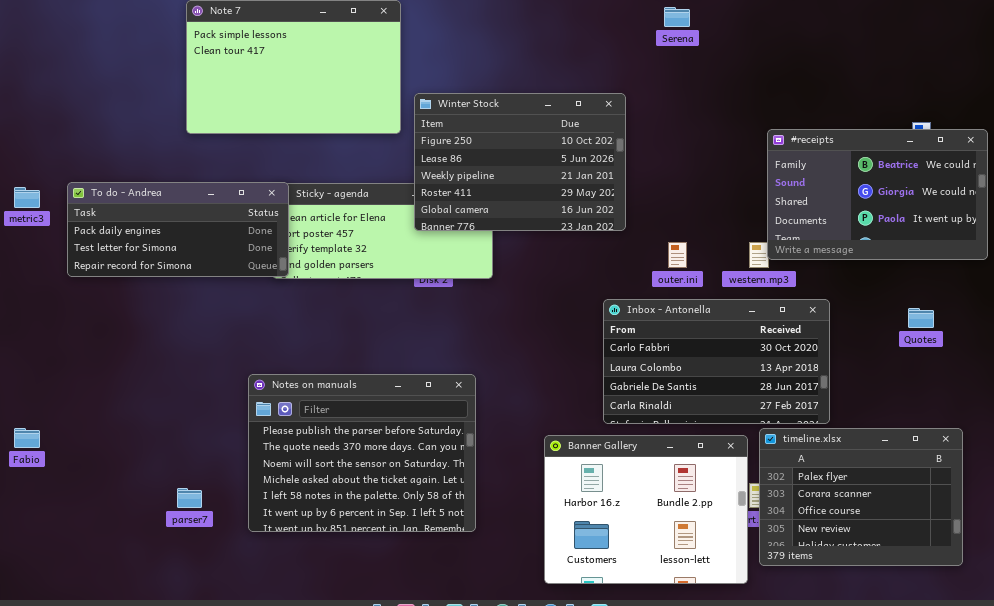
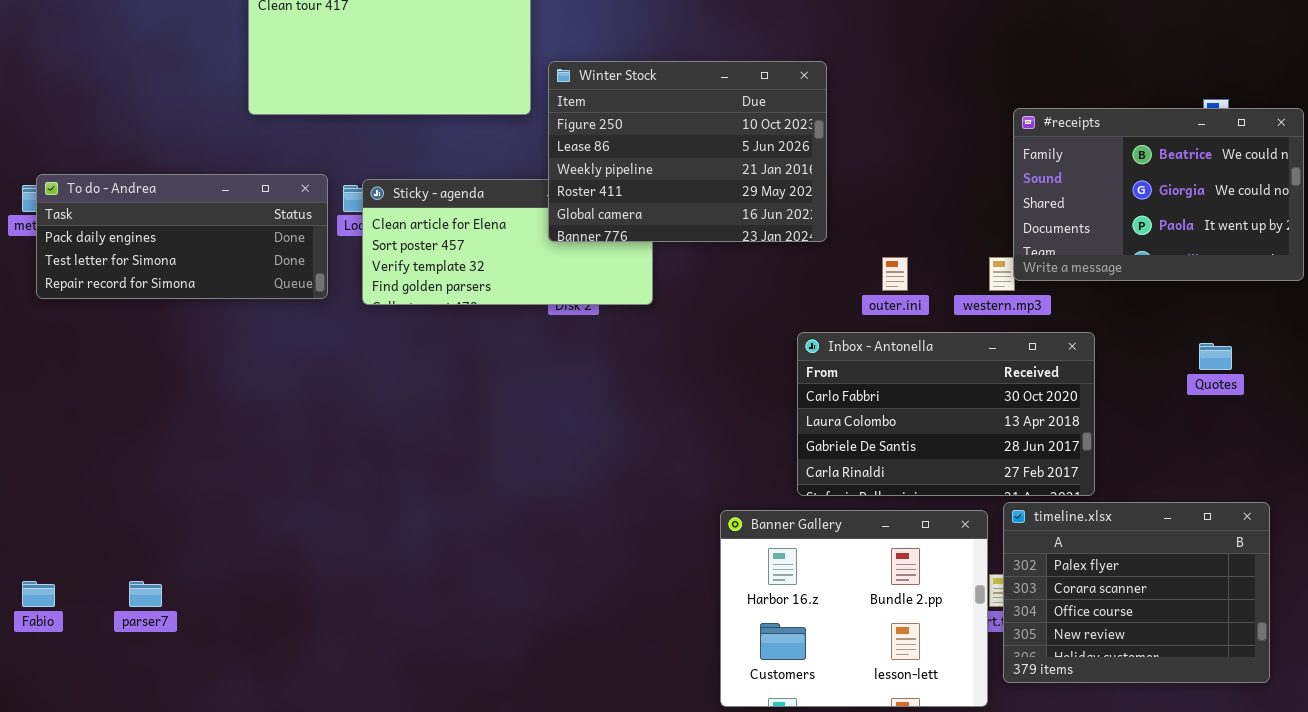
To do - Andrea: [67,182,289,277] -> [36,174,328,299], moved
Notes on manuals: [248,374,476,532] -> none, closed
Fabio: [14,428,40,448] -> [22,581,55,607], moved
parser7: [177,488,202,508] -> [129,581,162,607], moved

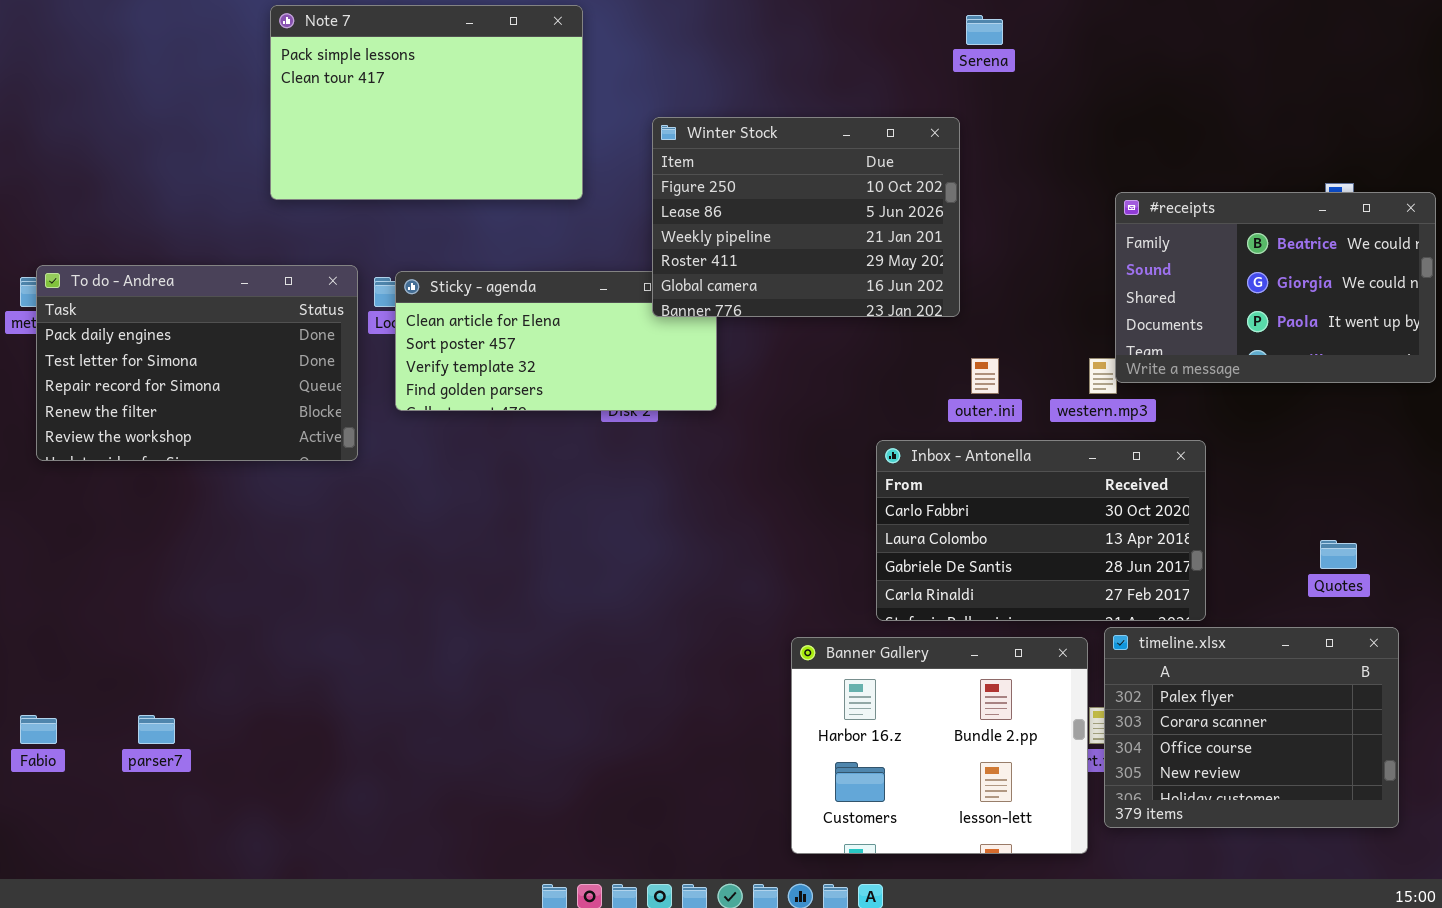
Winter Stock: [548,61,827,242] -> [652,117,960,317], moved
To do - Andrea: [36,174,328,299] -> [36,265,358,461], resized
Quotes: [1199,343,1232,370] -> [1320,540,1357,569], moved

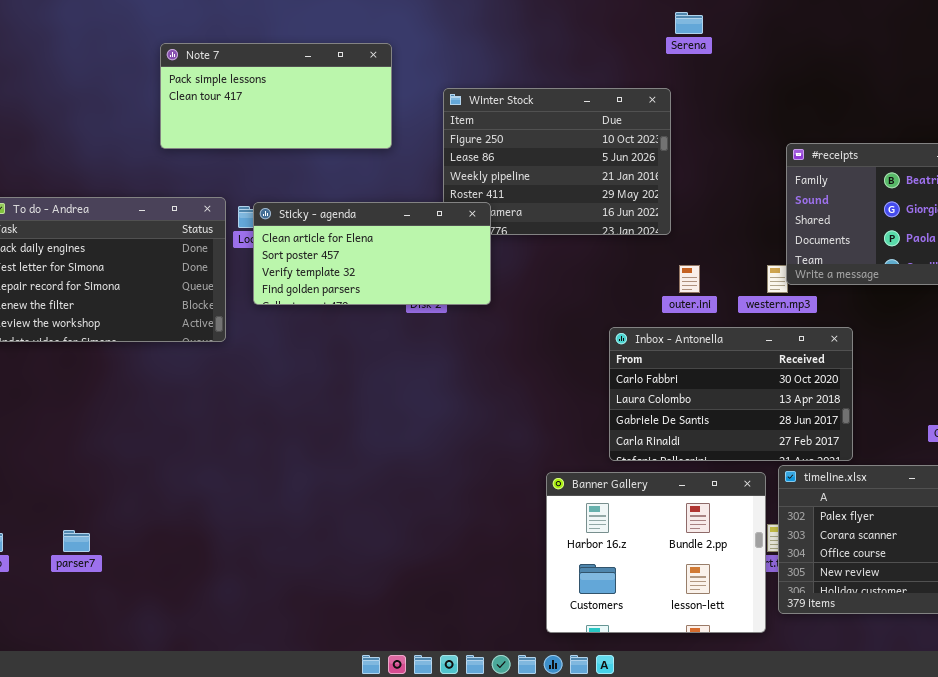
Note 7: [270,5,583,200] -> [160,43,392,149], resized
Sticky - agenda: [395,271,717,411] -> [253,202,491,305], raised

